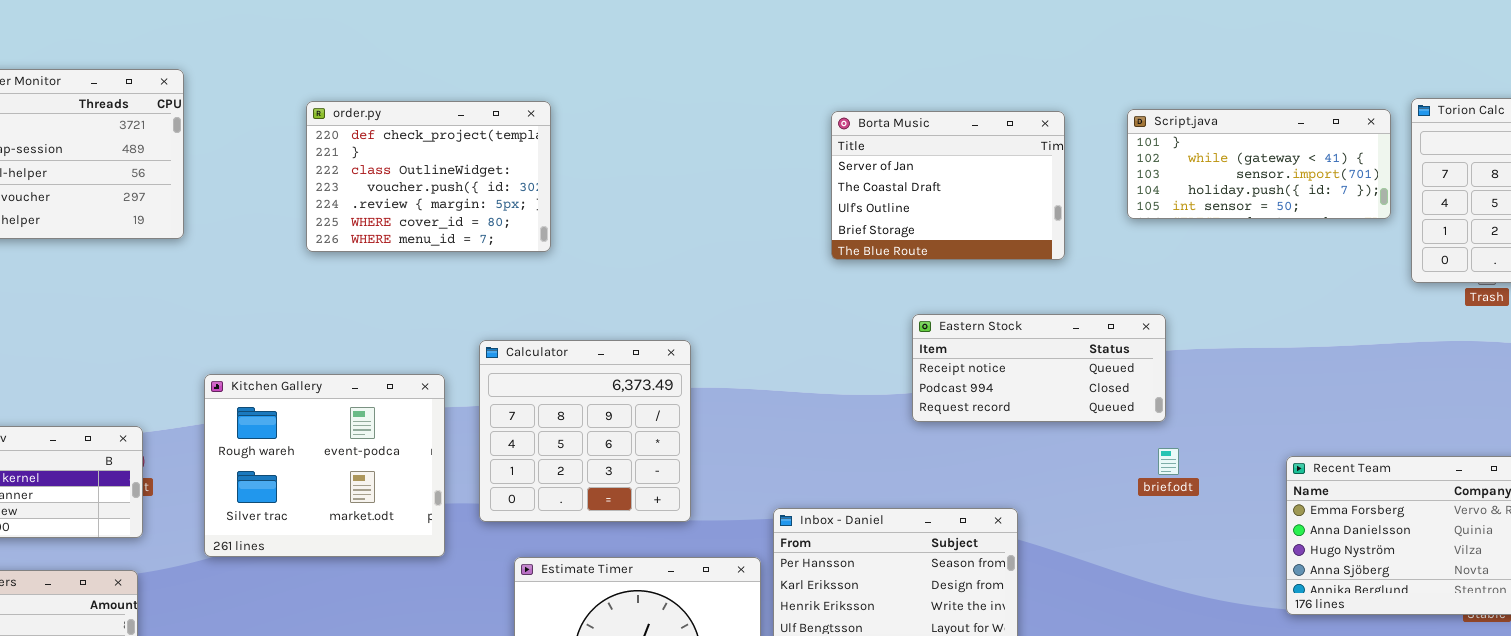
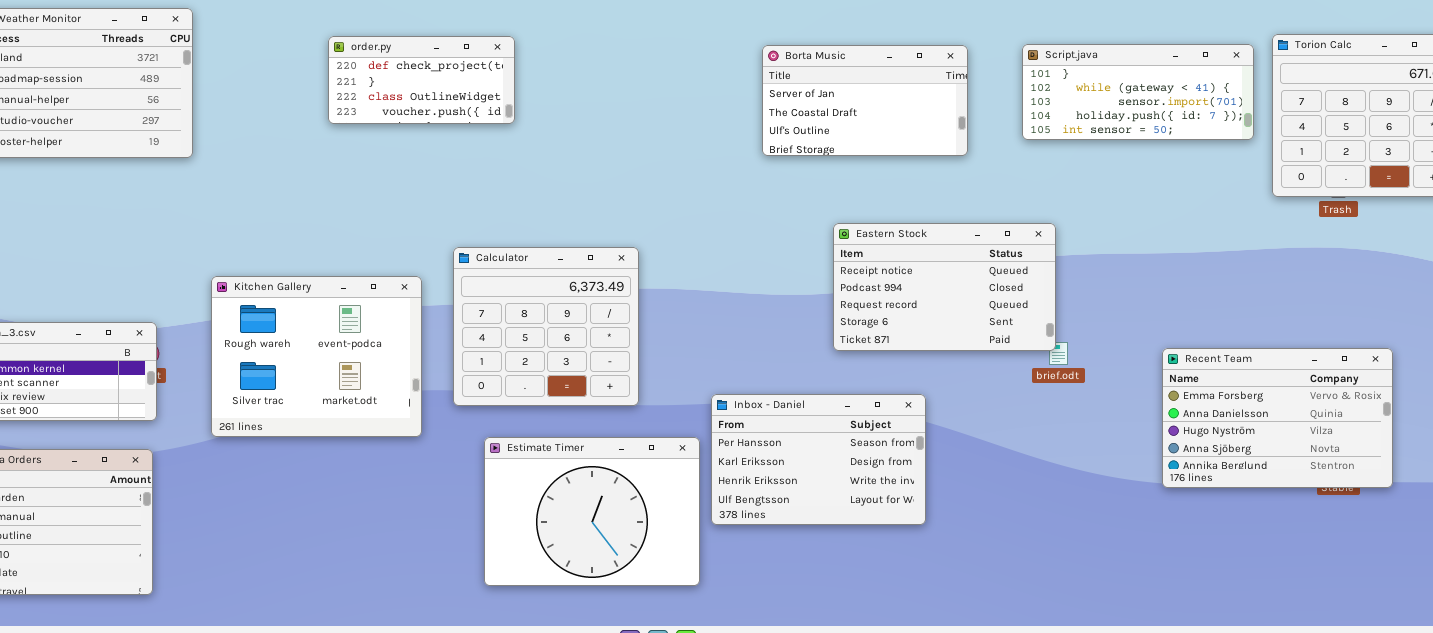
order.py: [306,101,551,252] -> [328,36,515,124], resized
Borta Music: [831,111,1065,260] -> [762,45,968,156], resized
Eastern Stock: [912,314,1166,422] -> [833,223,1056,351], resized

